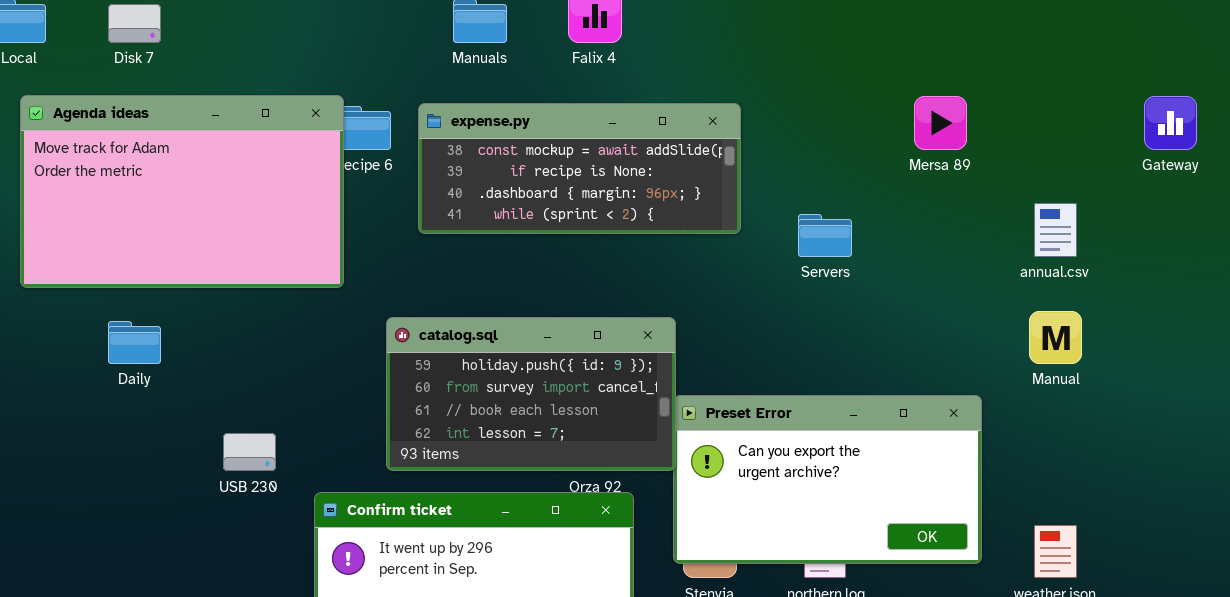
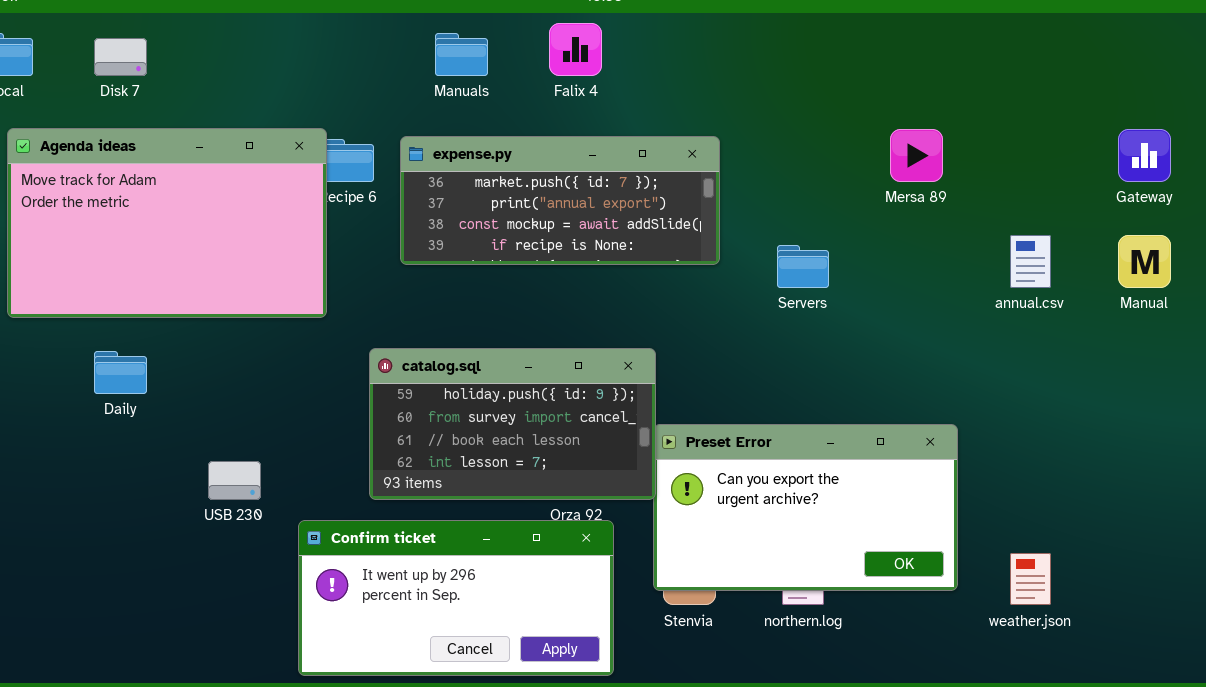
expense.py: [418,103,741,234] -> [400,136,720,265], scrolled up 2 rows
Manual: [1029,311,1082,364] -> [1118,235,1171,288], moved

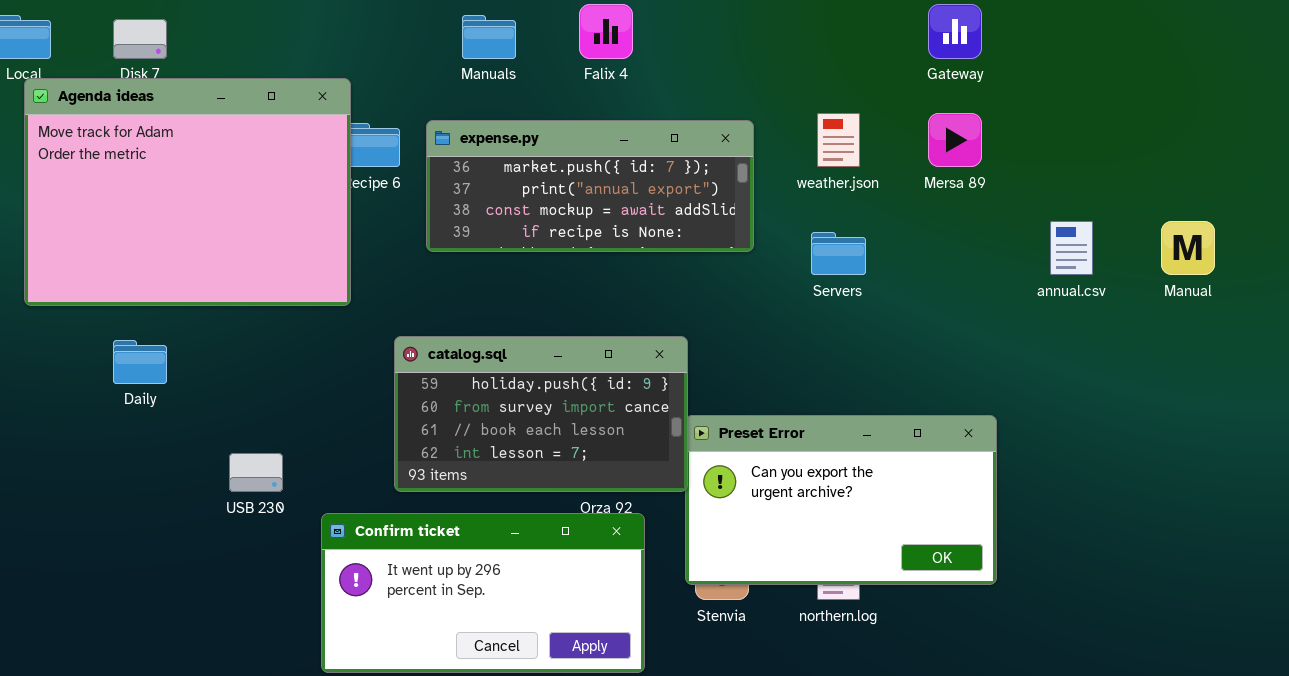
Agenda ideas: [7,128,327,318] -> [24,78,351,306], resized
Gateway: [1118,129,1171,182] -> [928,4,982,59], moved
weather.json: [1010,553,1051,605] -> [817,113,860,167], moved

